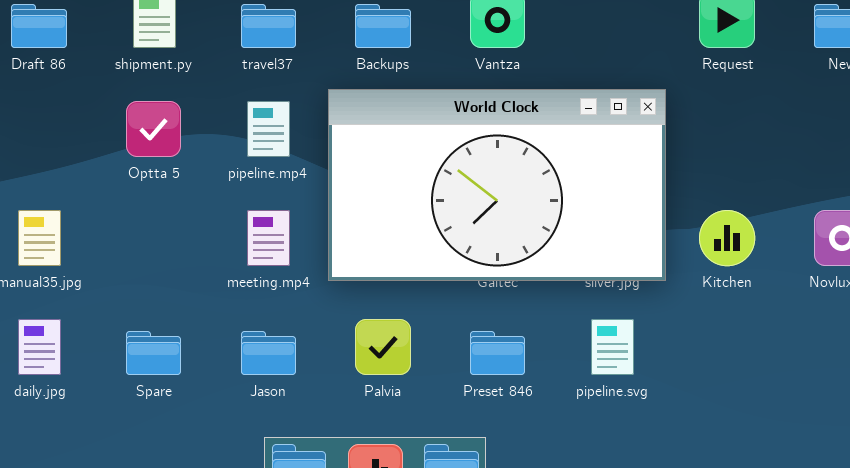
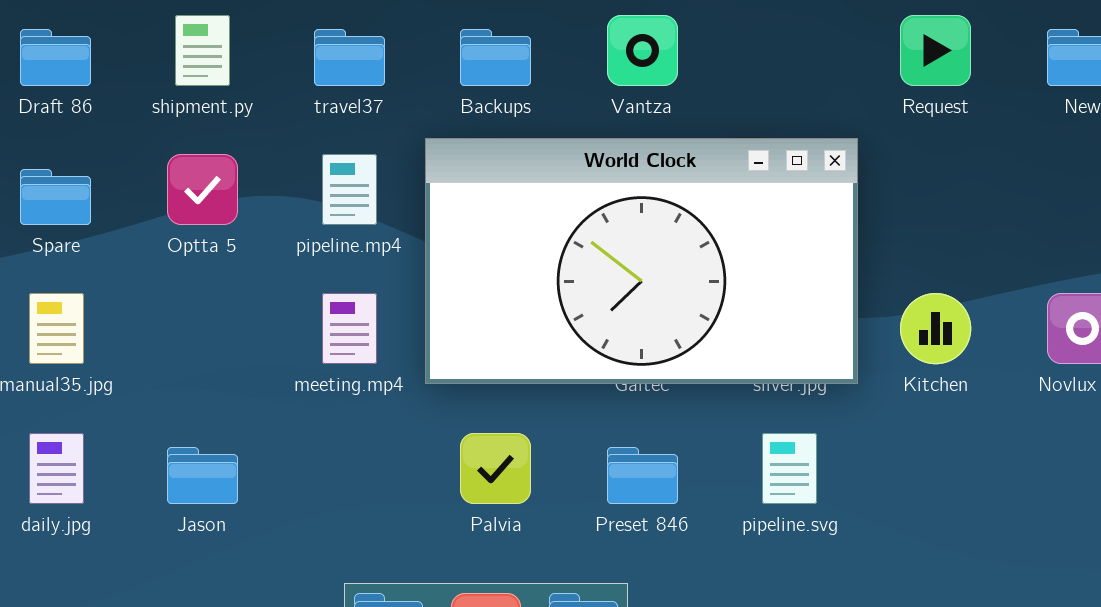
Spare: [126,331,181,375] -> [20,169,91,225], moved
Jason: [241,331,296,375] -> [167,447,238,504], moved

